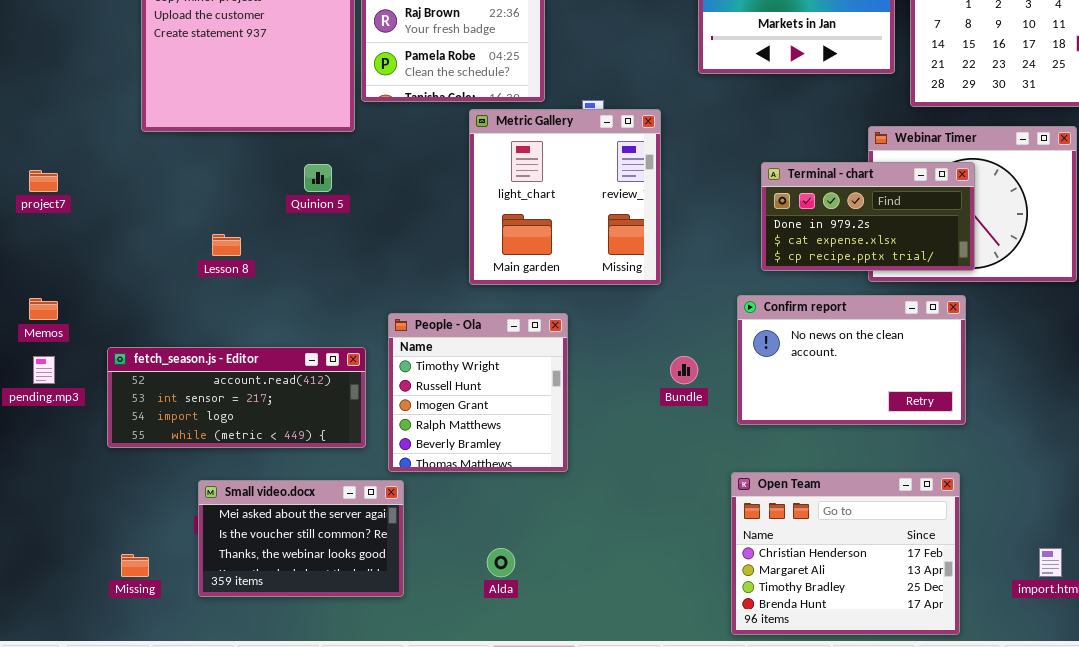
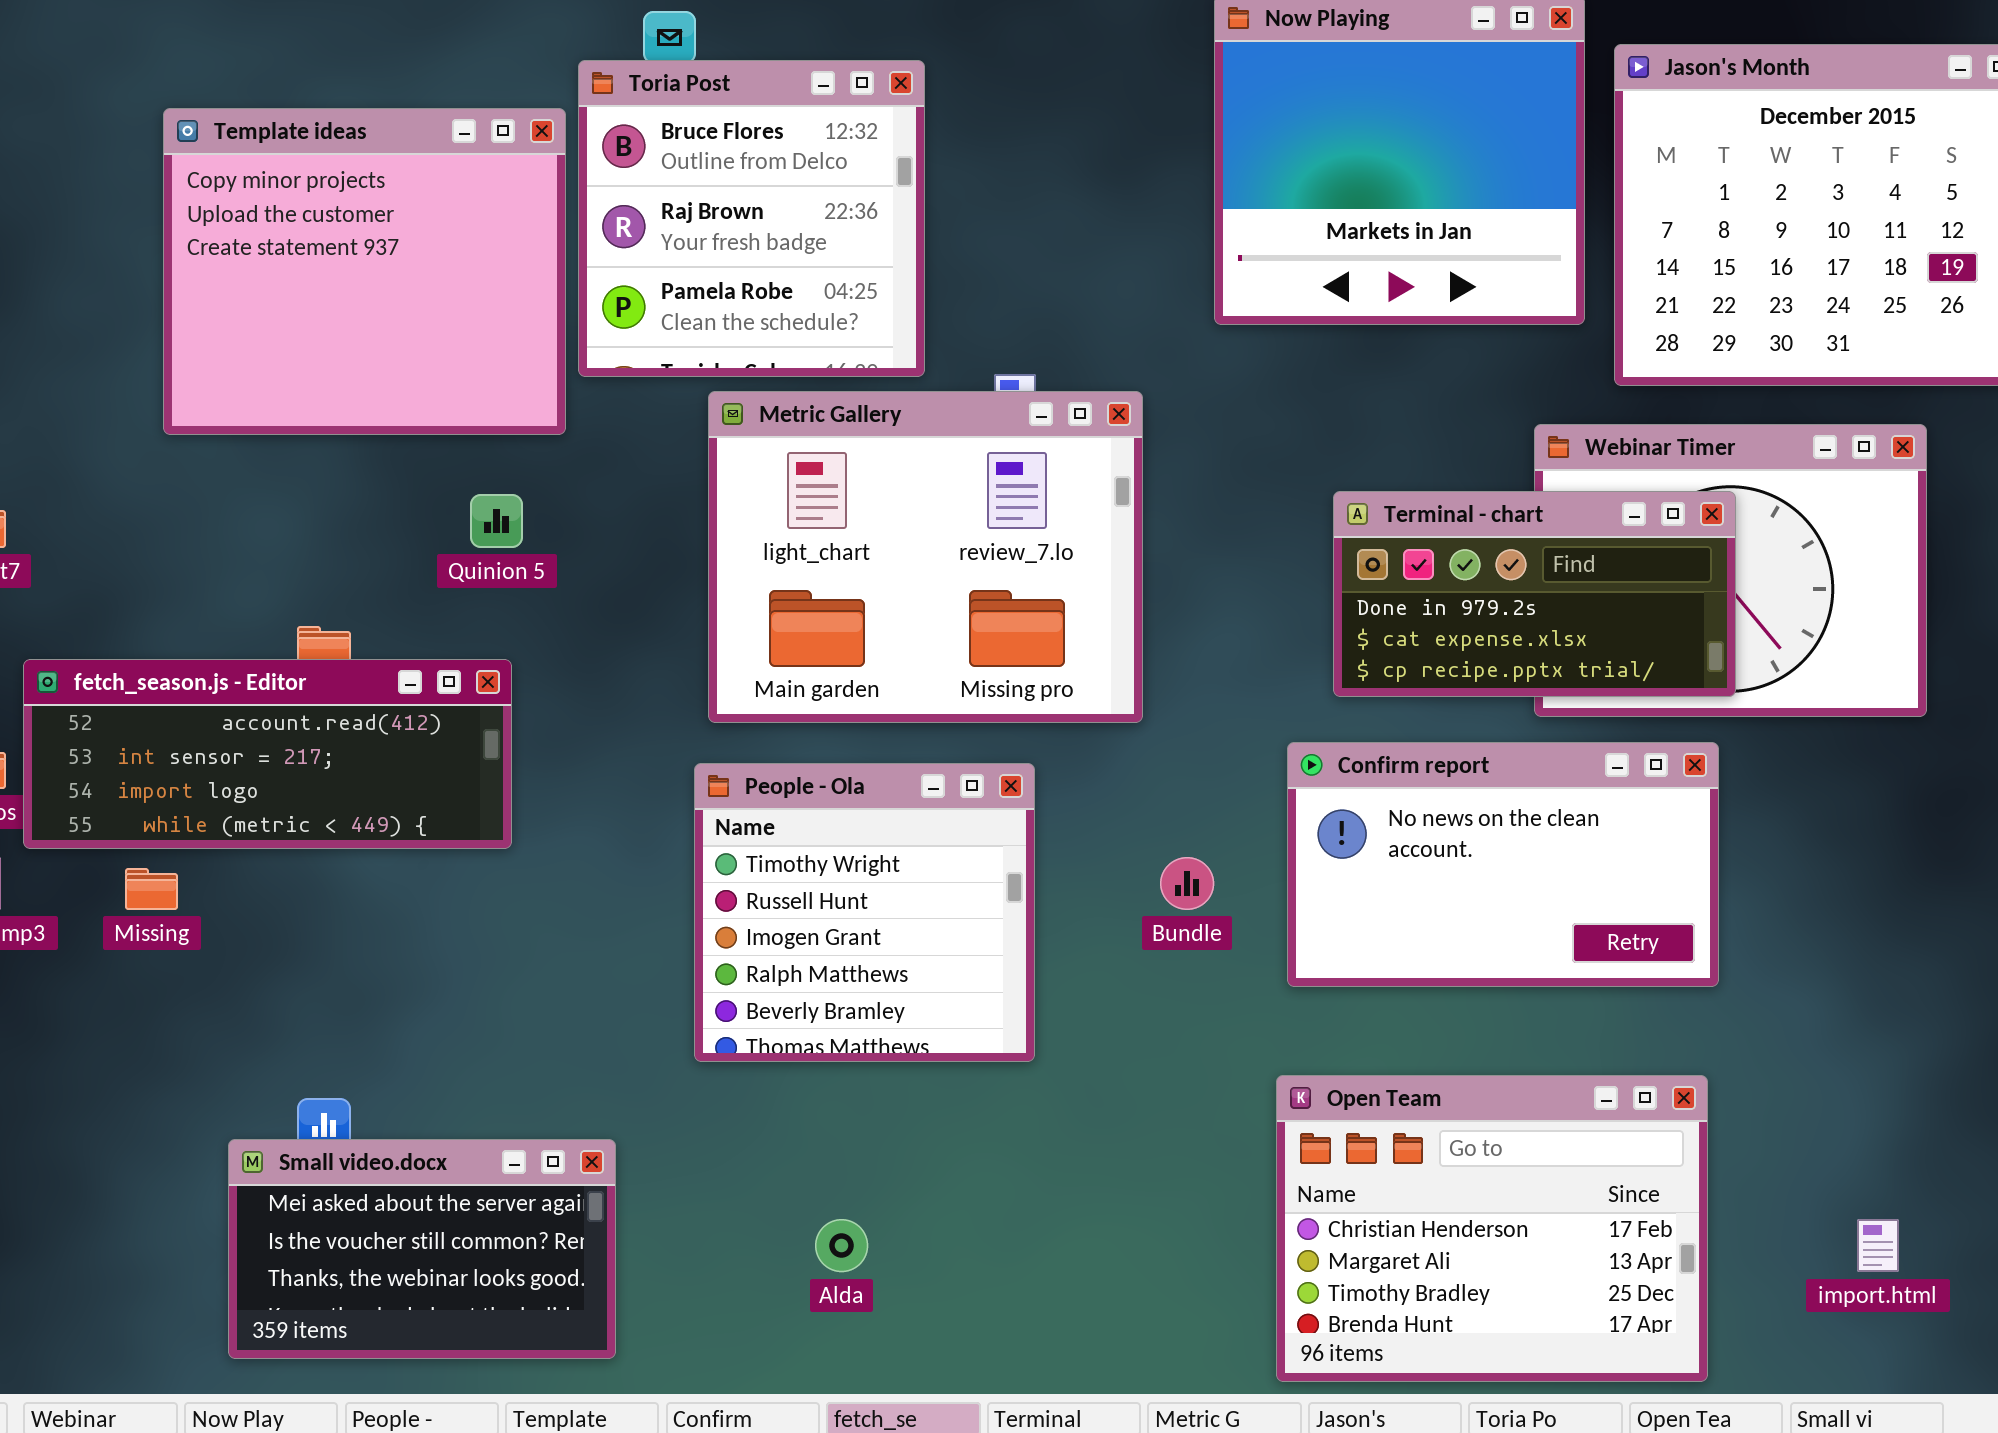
Metric Gallery: [469,109,661,285] -> [708,391,1143,723], resized
People - Ola: [388,313,568,472] -> [694,763,1035,1062], moved
fetch_season.js - Editor: [107,347,366,448] -> [23,659,512,849], moved
Small video.docx: [198,480,404,597] -> [228,1139,616,1359], moved
Missing: [121,554,149,577] -> [125,868,178,910], moved

